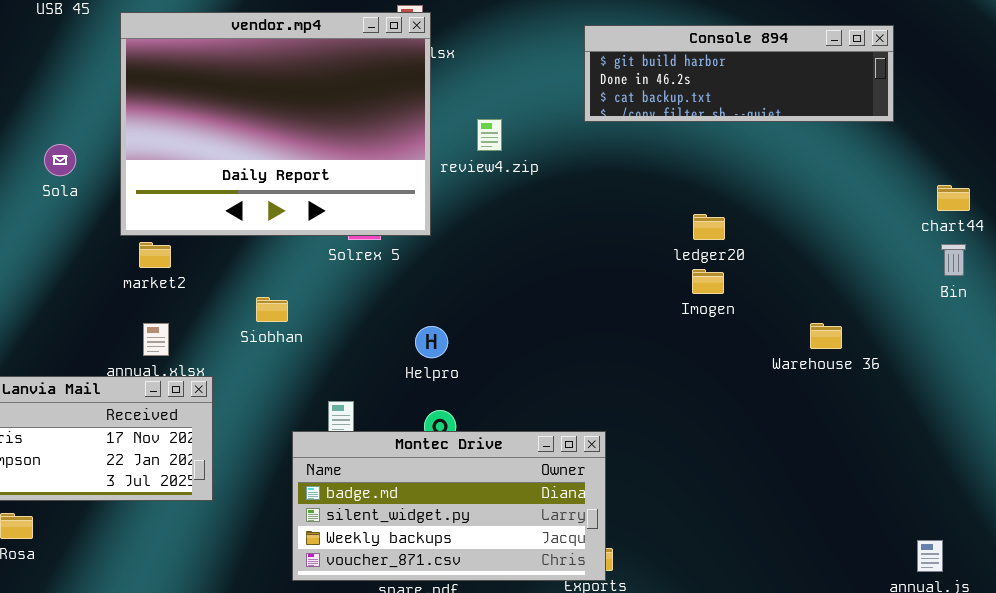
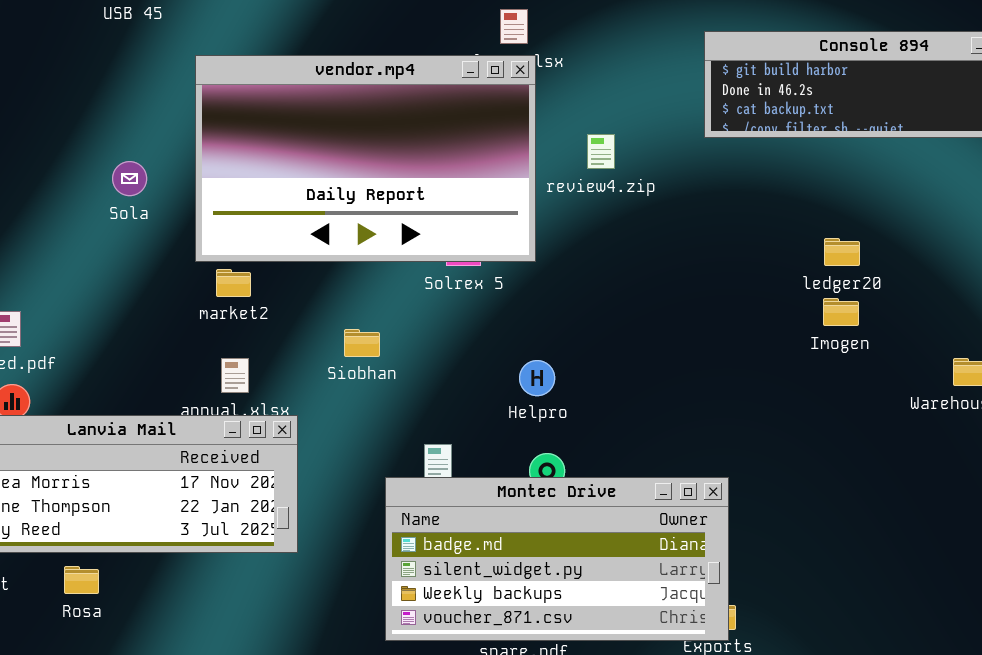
vendor.mp4: [120,12,431,236] -> [195,55,536,262], resized

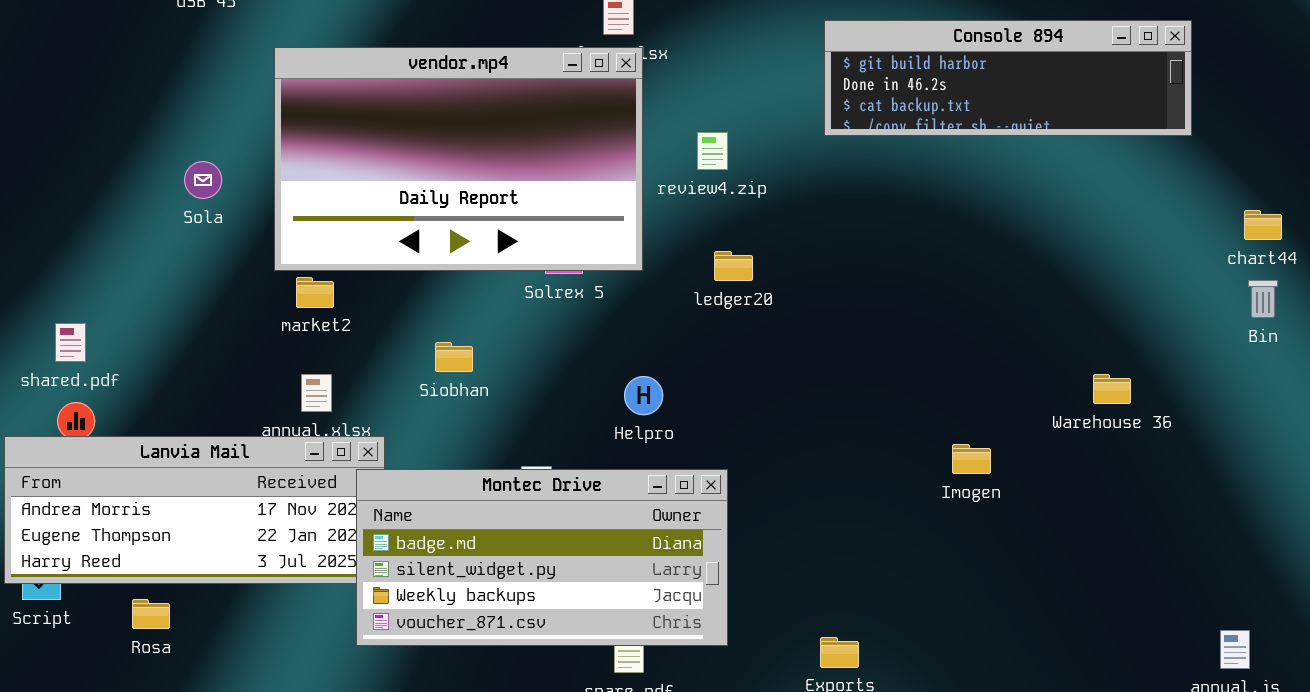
ledger20: [824,238,860,266] -> [714,251,753,281], moved
Imogen: [823,298,859,326] -> [952,444,991,474], moved
Montec Drive: [385,477,729,641] -> [356,469,728,646], moved

